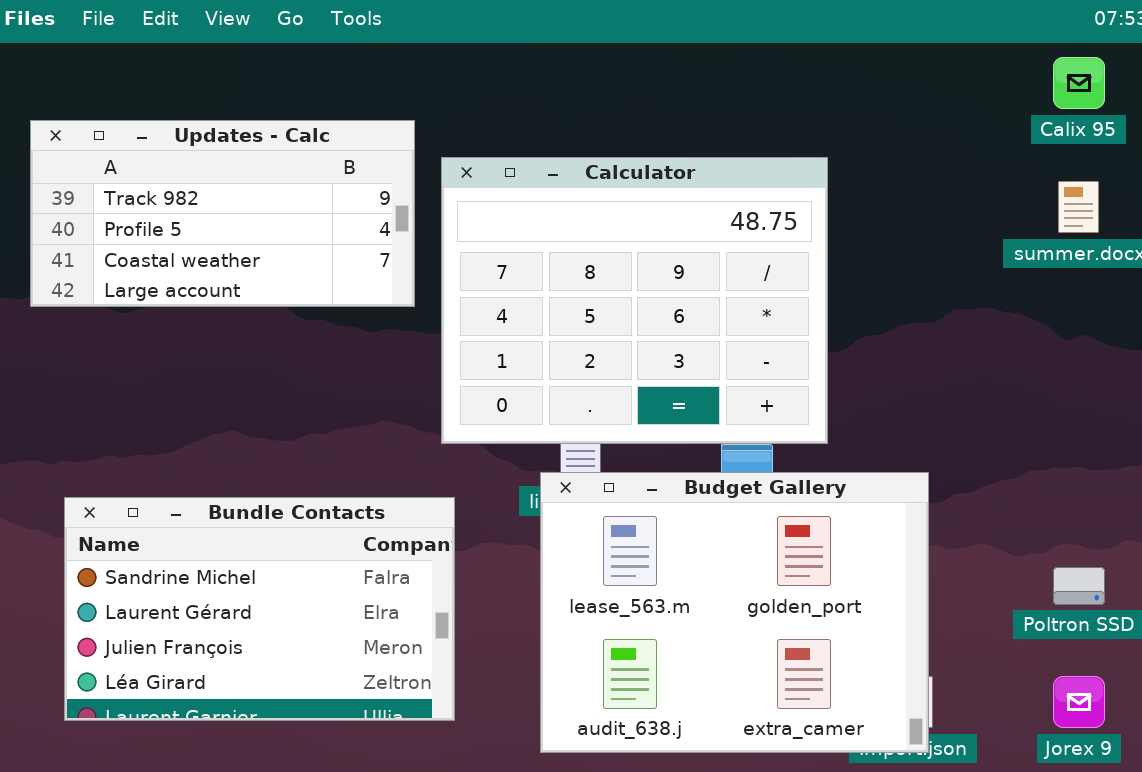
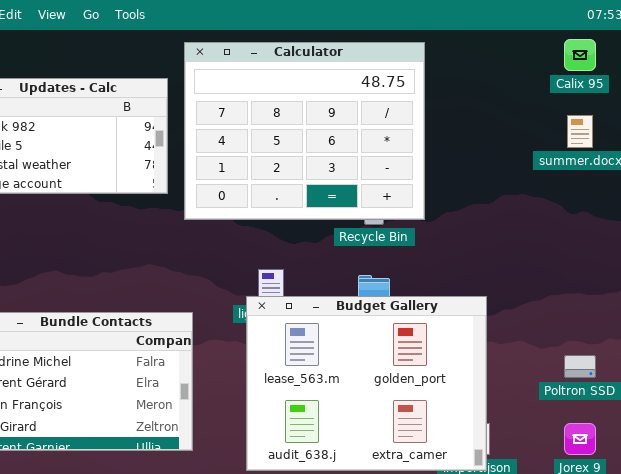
Calculator: [441,157,828,444] -> [184,42,425,220], moved

